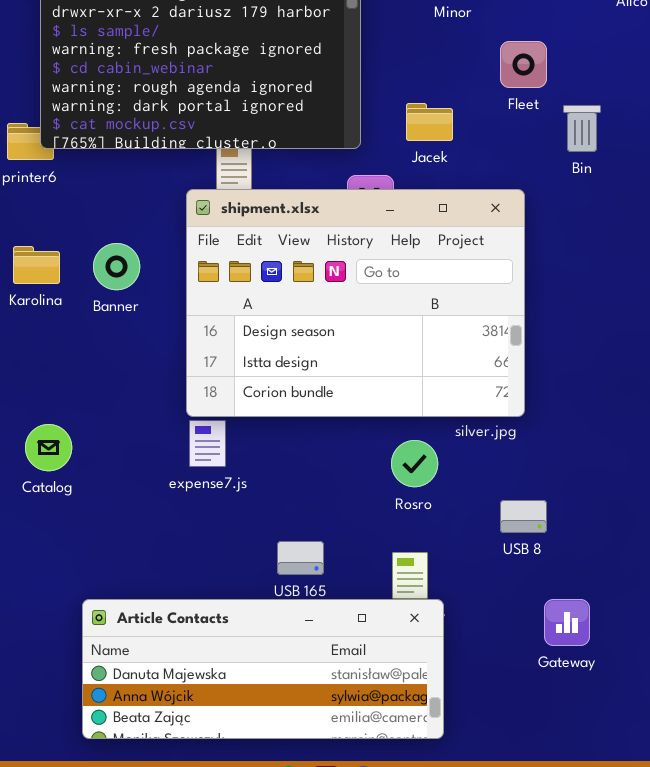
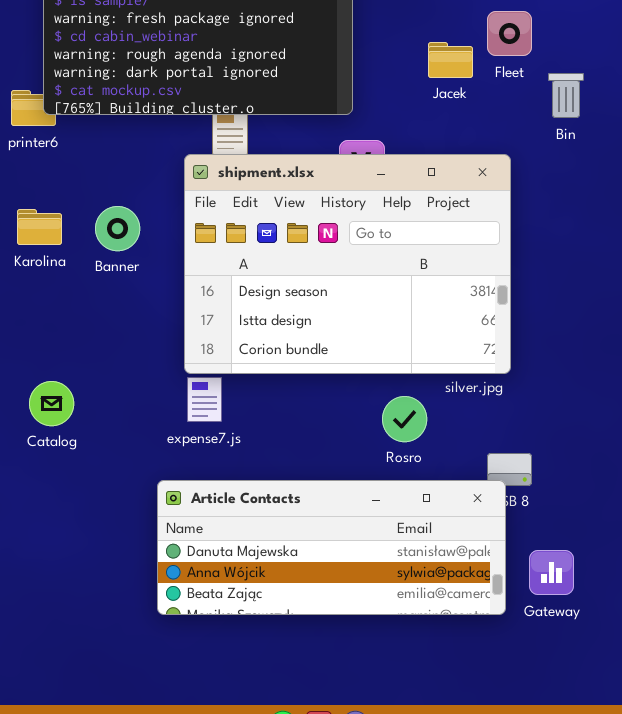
Jacek: [406,103,453,141] -> [428,42,473,78], moved
Article Contacts: [82,599,444,739] -> [157,480,506,615], moved

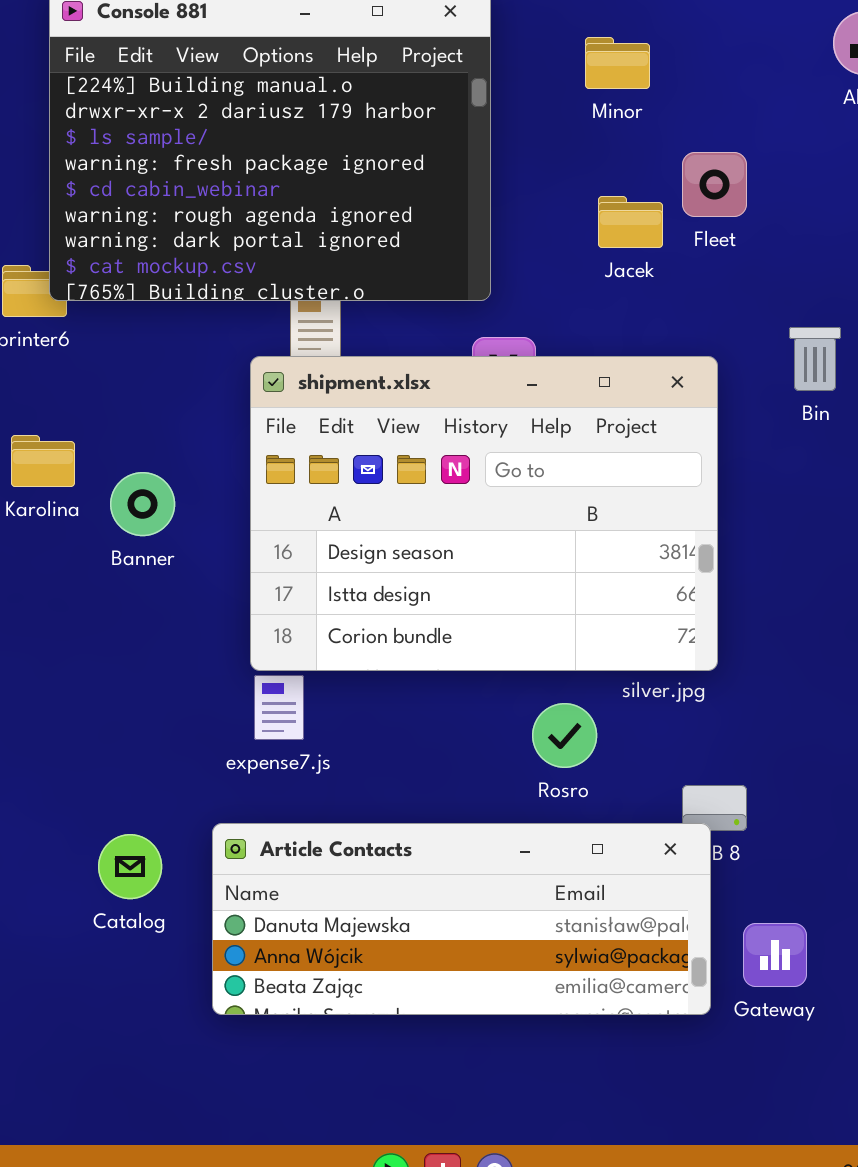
Bin: [548,73,584,118] -> [789,327,841,391], moved
Banner: [95,206,140,251] -> [110,472,175,536], moved
Catalog: [29,381,74,426] -> [98,834,162,899], moved

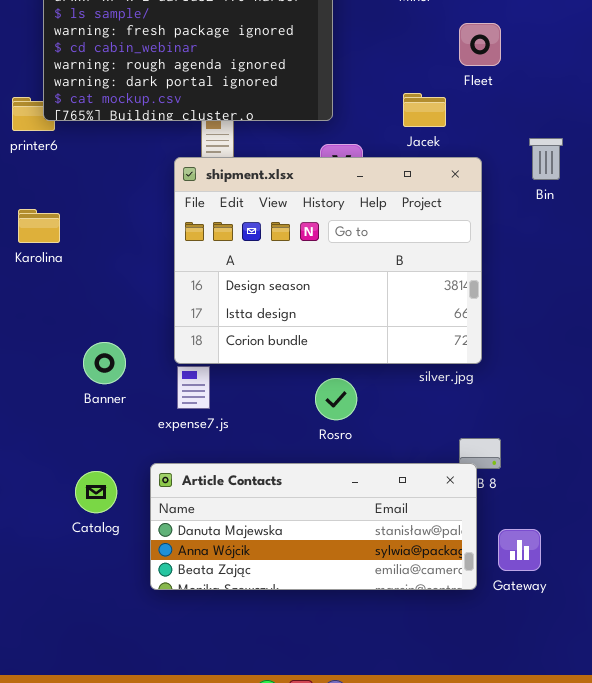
Jacek: [598,196,663,248] -> [403,93,446,127], moved
Banner: [110,472,175,536] -> [83,342,126,384], moved
Rosro: [532,703,597,768] -> [315,378,357,420], moved

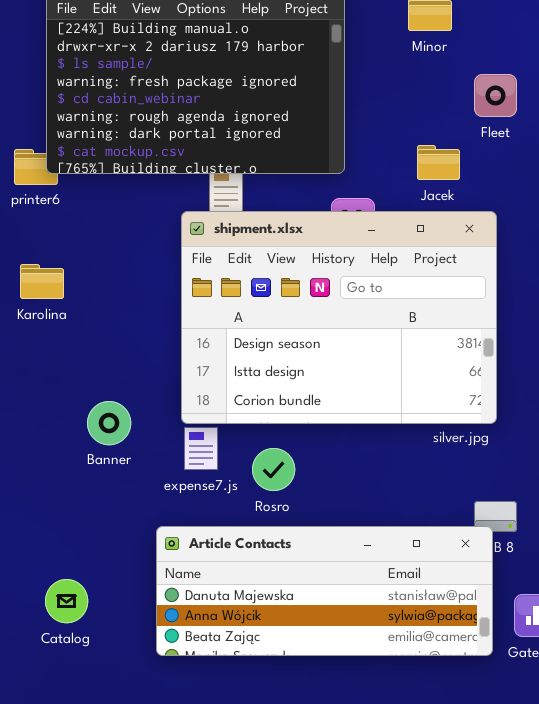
Rosro: [315,378,357,420] -> [252,448,295,491], moved
Catalog: [75,471,117,513] -> [45,579,88,623], moved

